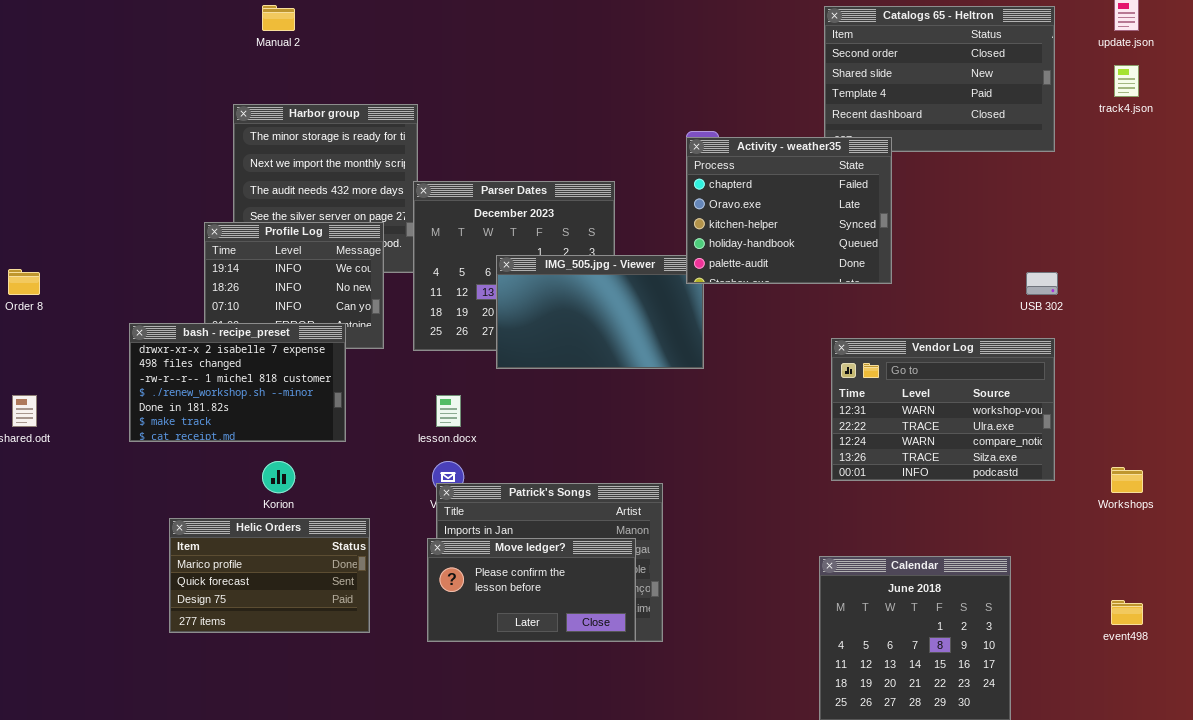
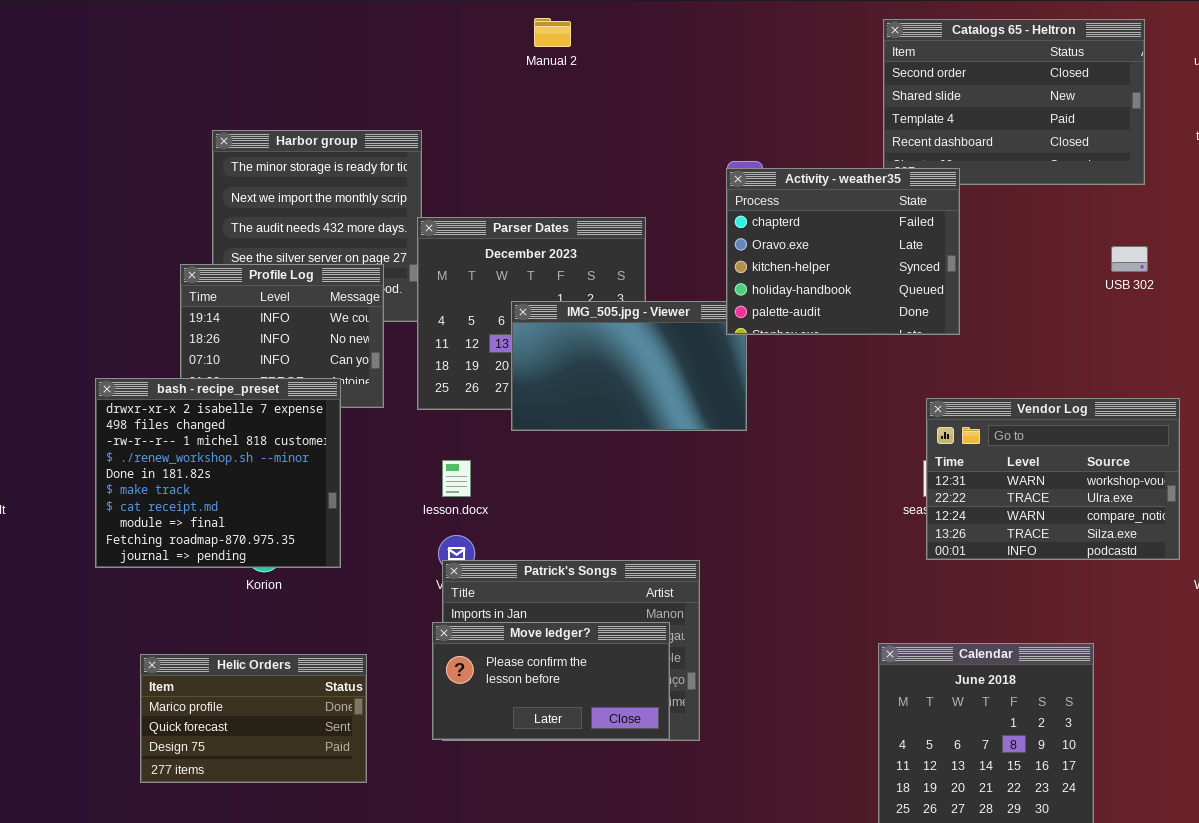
Manual 2: [262,5,295,31] -> [534,18,571,47], moved
USB 302: [1026,272,1058,295] -> [1111,246,1148,272], moved
bash - recipe_preset: [129,323,346,442] -> [95,378,341,568], resized
Vendor Log: [831,338,1055,481] -> [926,398,1180,560], moved
Helic Orders: [169,518,370,633] -> [140,654,367,783], moved

